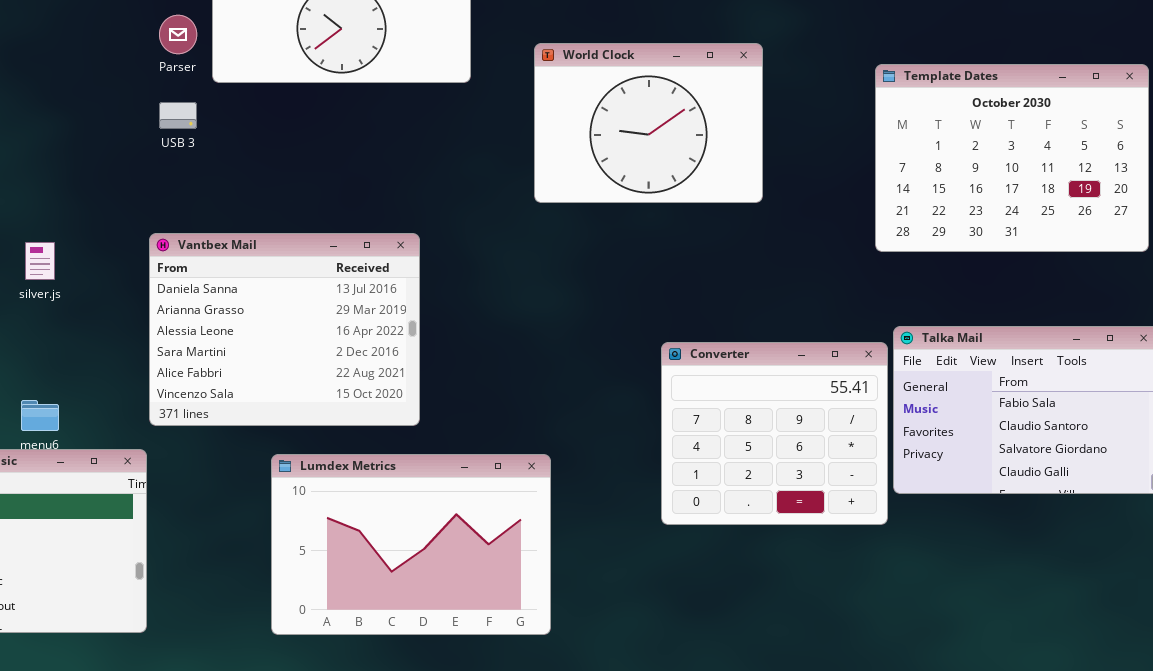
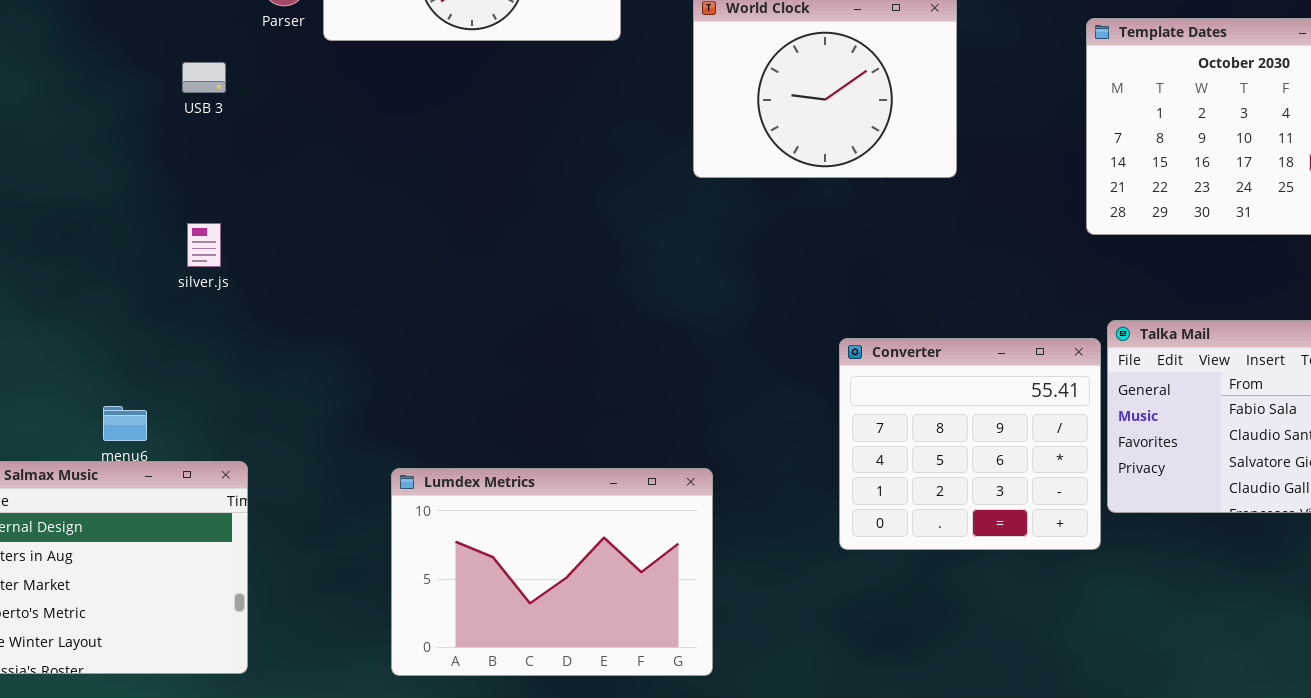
USB 3: [159,102,197,129] -> [182,62,226,93], moved
Vantbex Mail: [149,233,420,426] -> none, closed
silver.js: [25,242,55,280] -> [187,223,221,267], moved

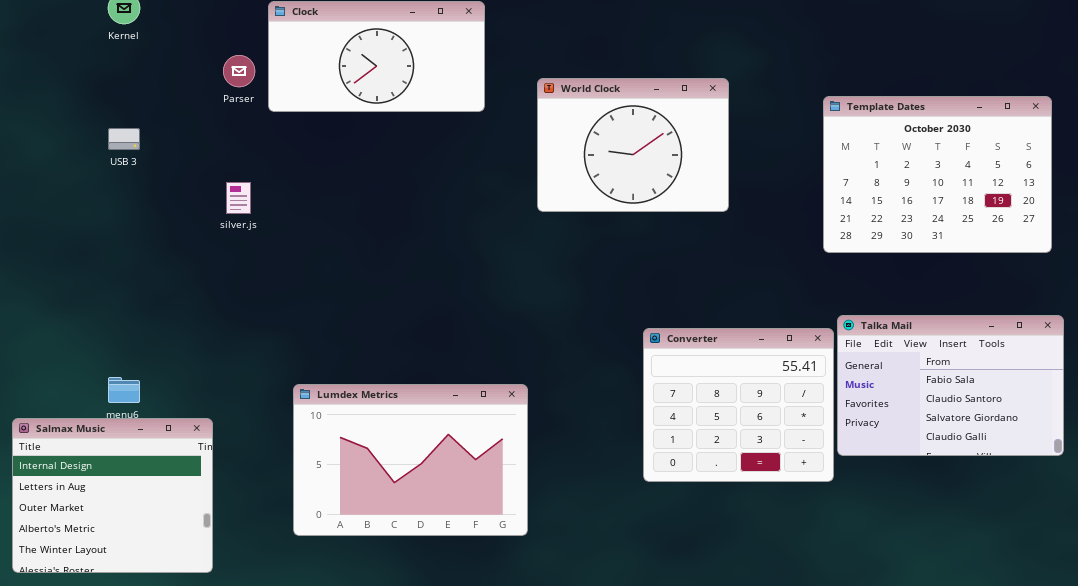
USB 3: [182,62,226,93] -> [108,128,140,150], moved
silver.js: [187,223,221,267] -> [226,182,251,214], moved
Lumdex Metrics: [391,468,713,676] -> [293,384,528,536], moved

